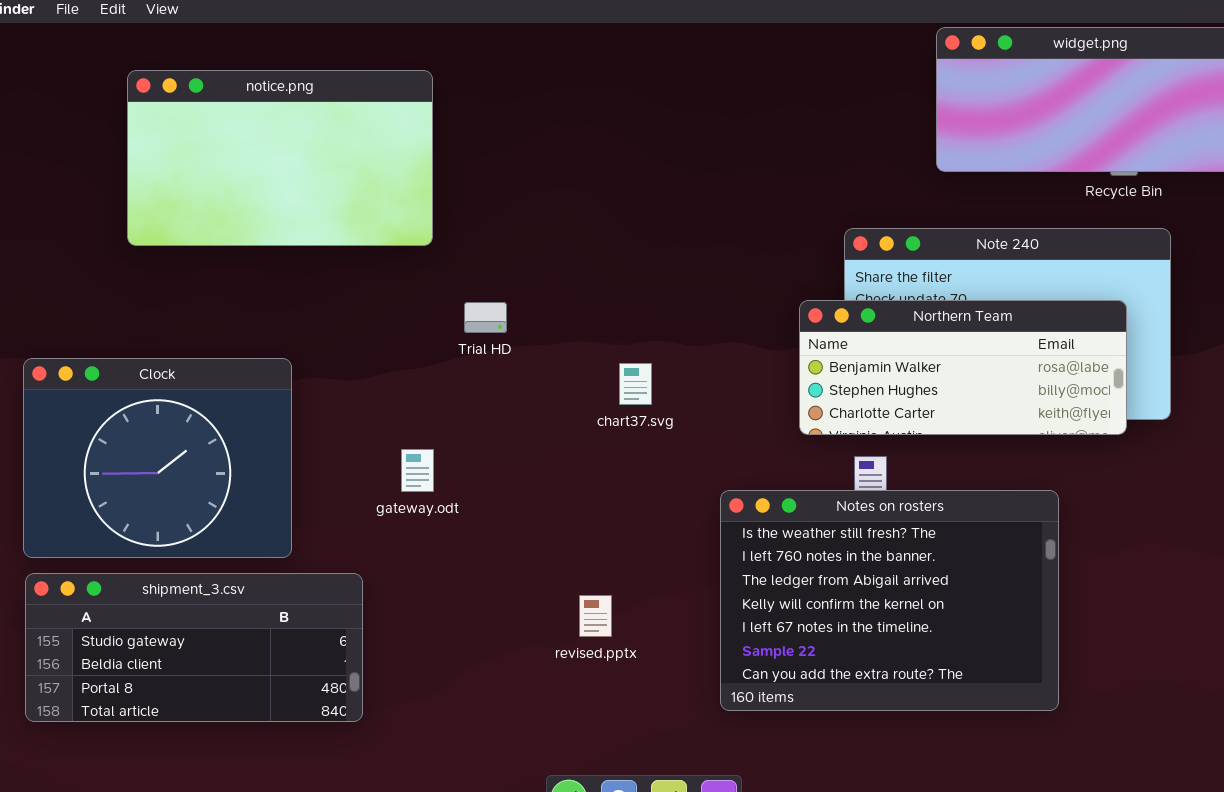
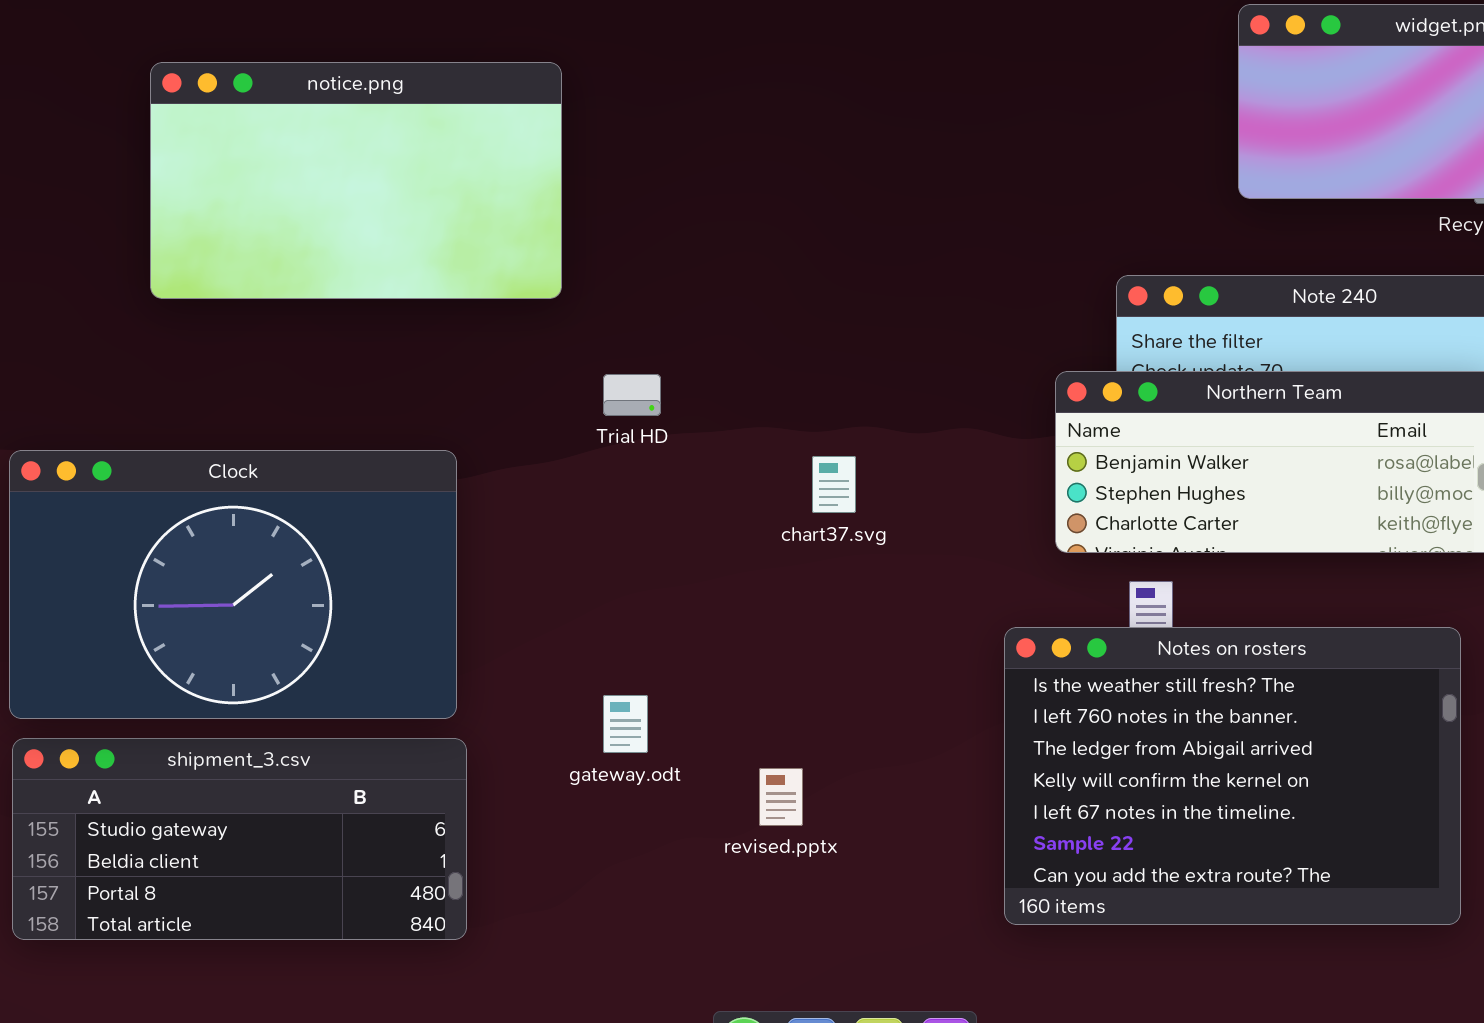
Clock: [23,358,292,558] -> [9,450,457,719], resized
gateway.odt: [401,449,434,492] -> [603,695,648,753], moved
Notes on rosters: [720,490,1059,711] -> [1004,627,1461,925], moved

